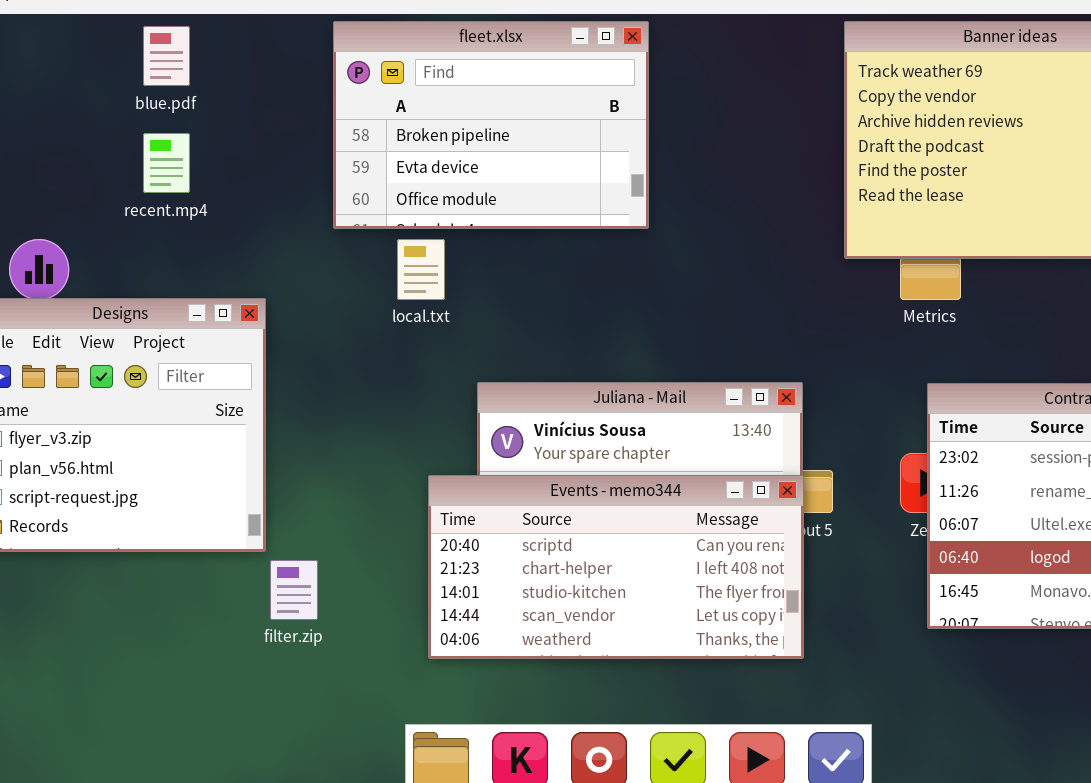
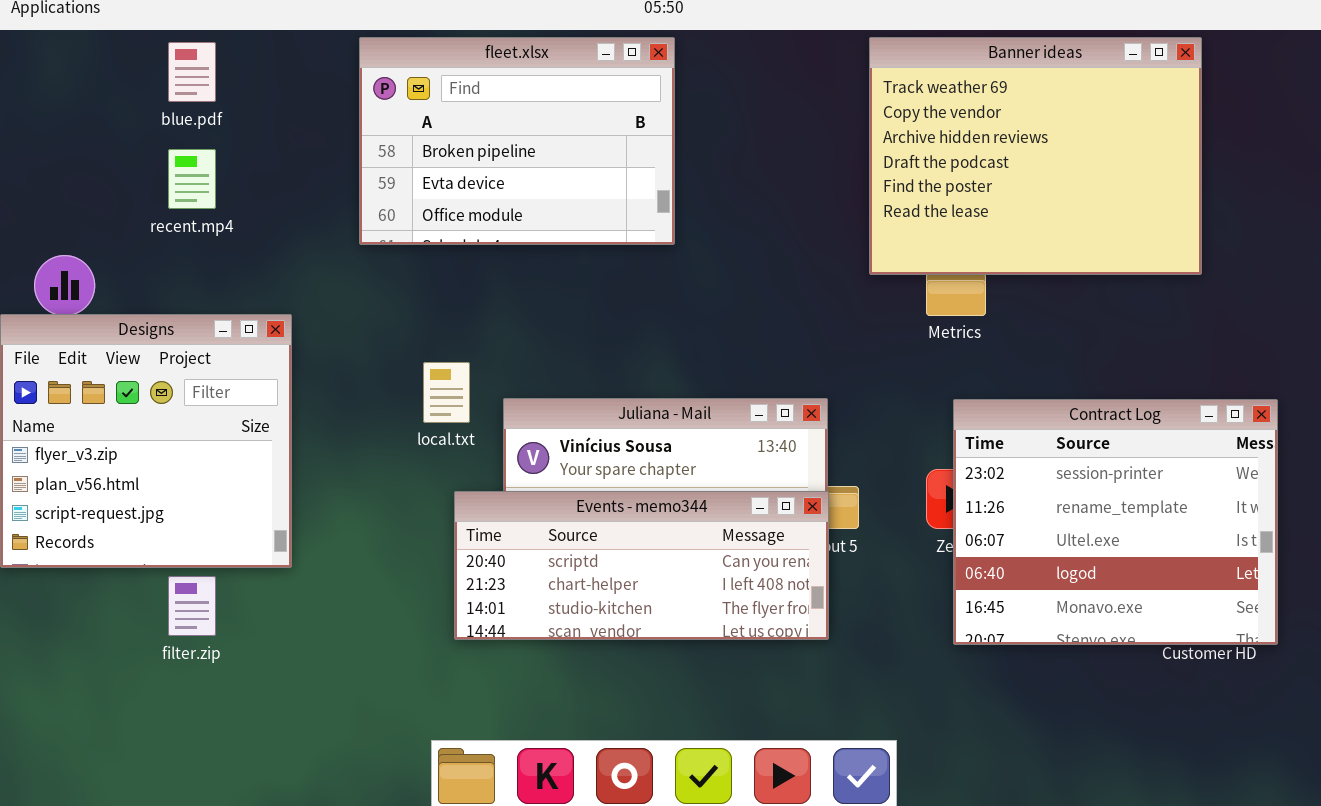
local.txt: [397,239,445,300] -> [423,362,470,423], moved
Events - memo344: [428,475,804,659] -> [454,491,829,640], resized
filter.zip: [270,560,318,620] -> [168,576,216,636], moved

